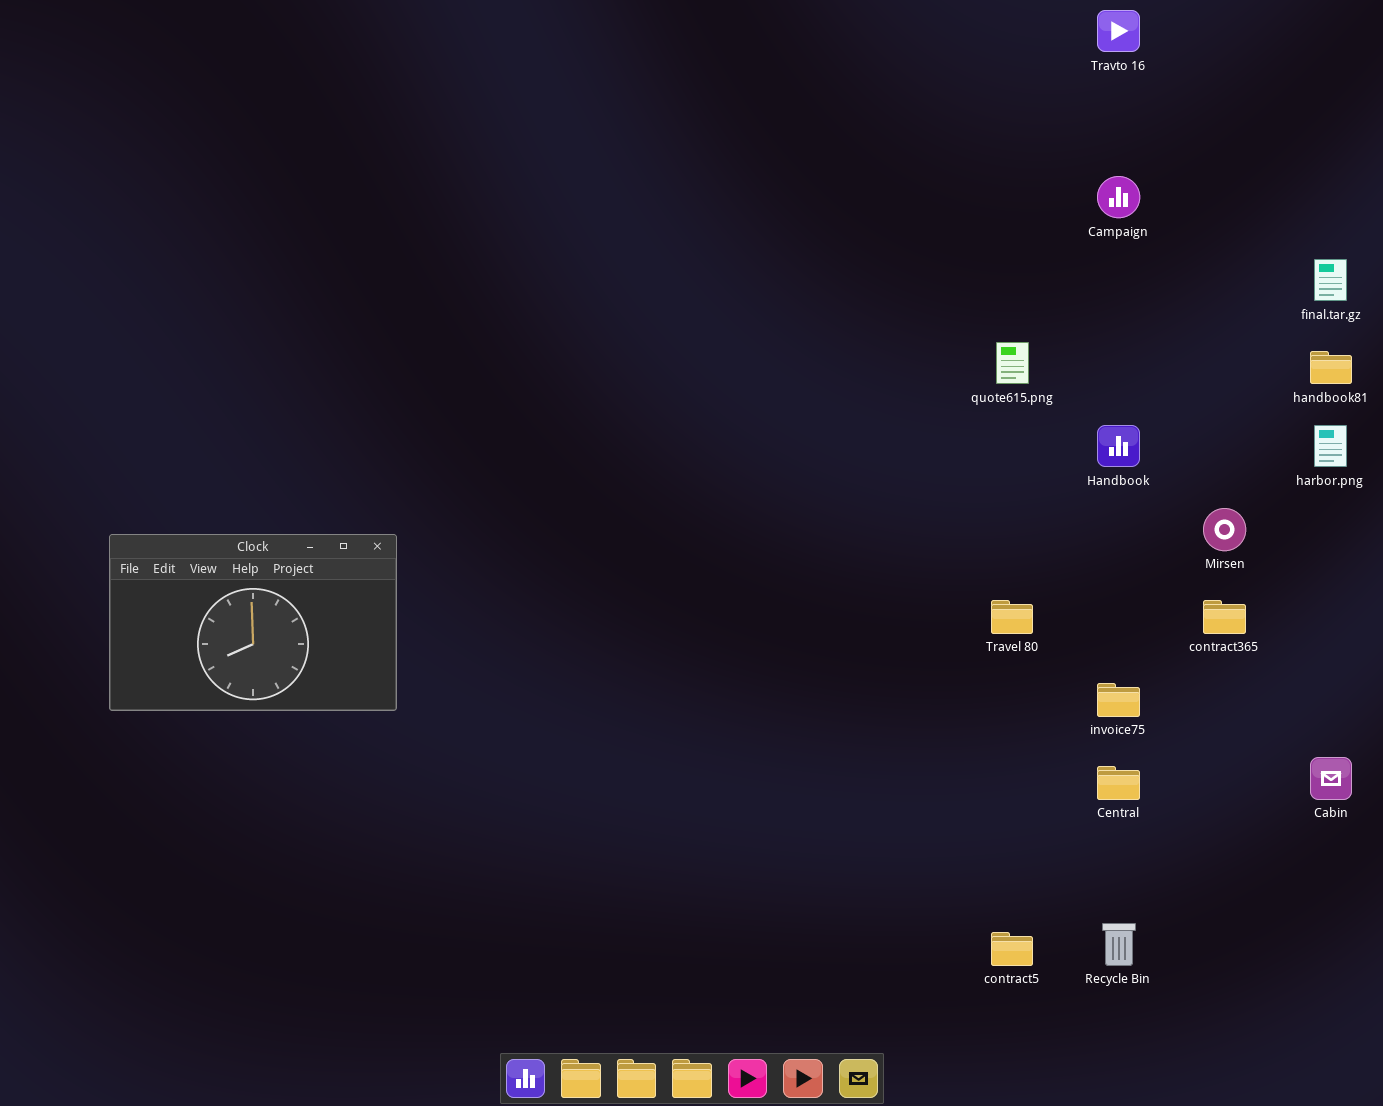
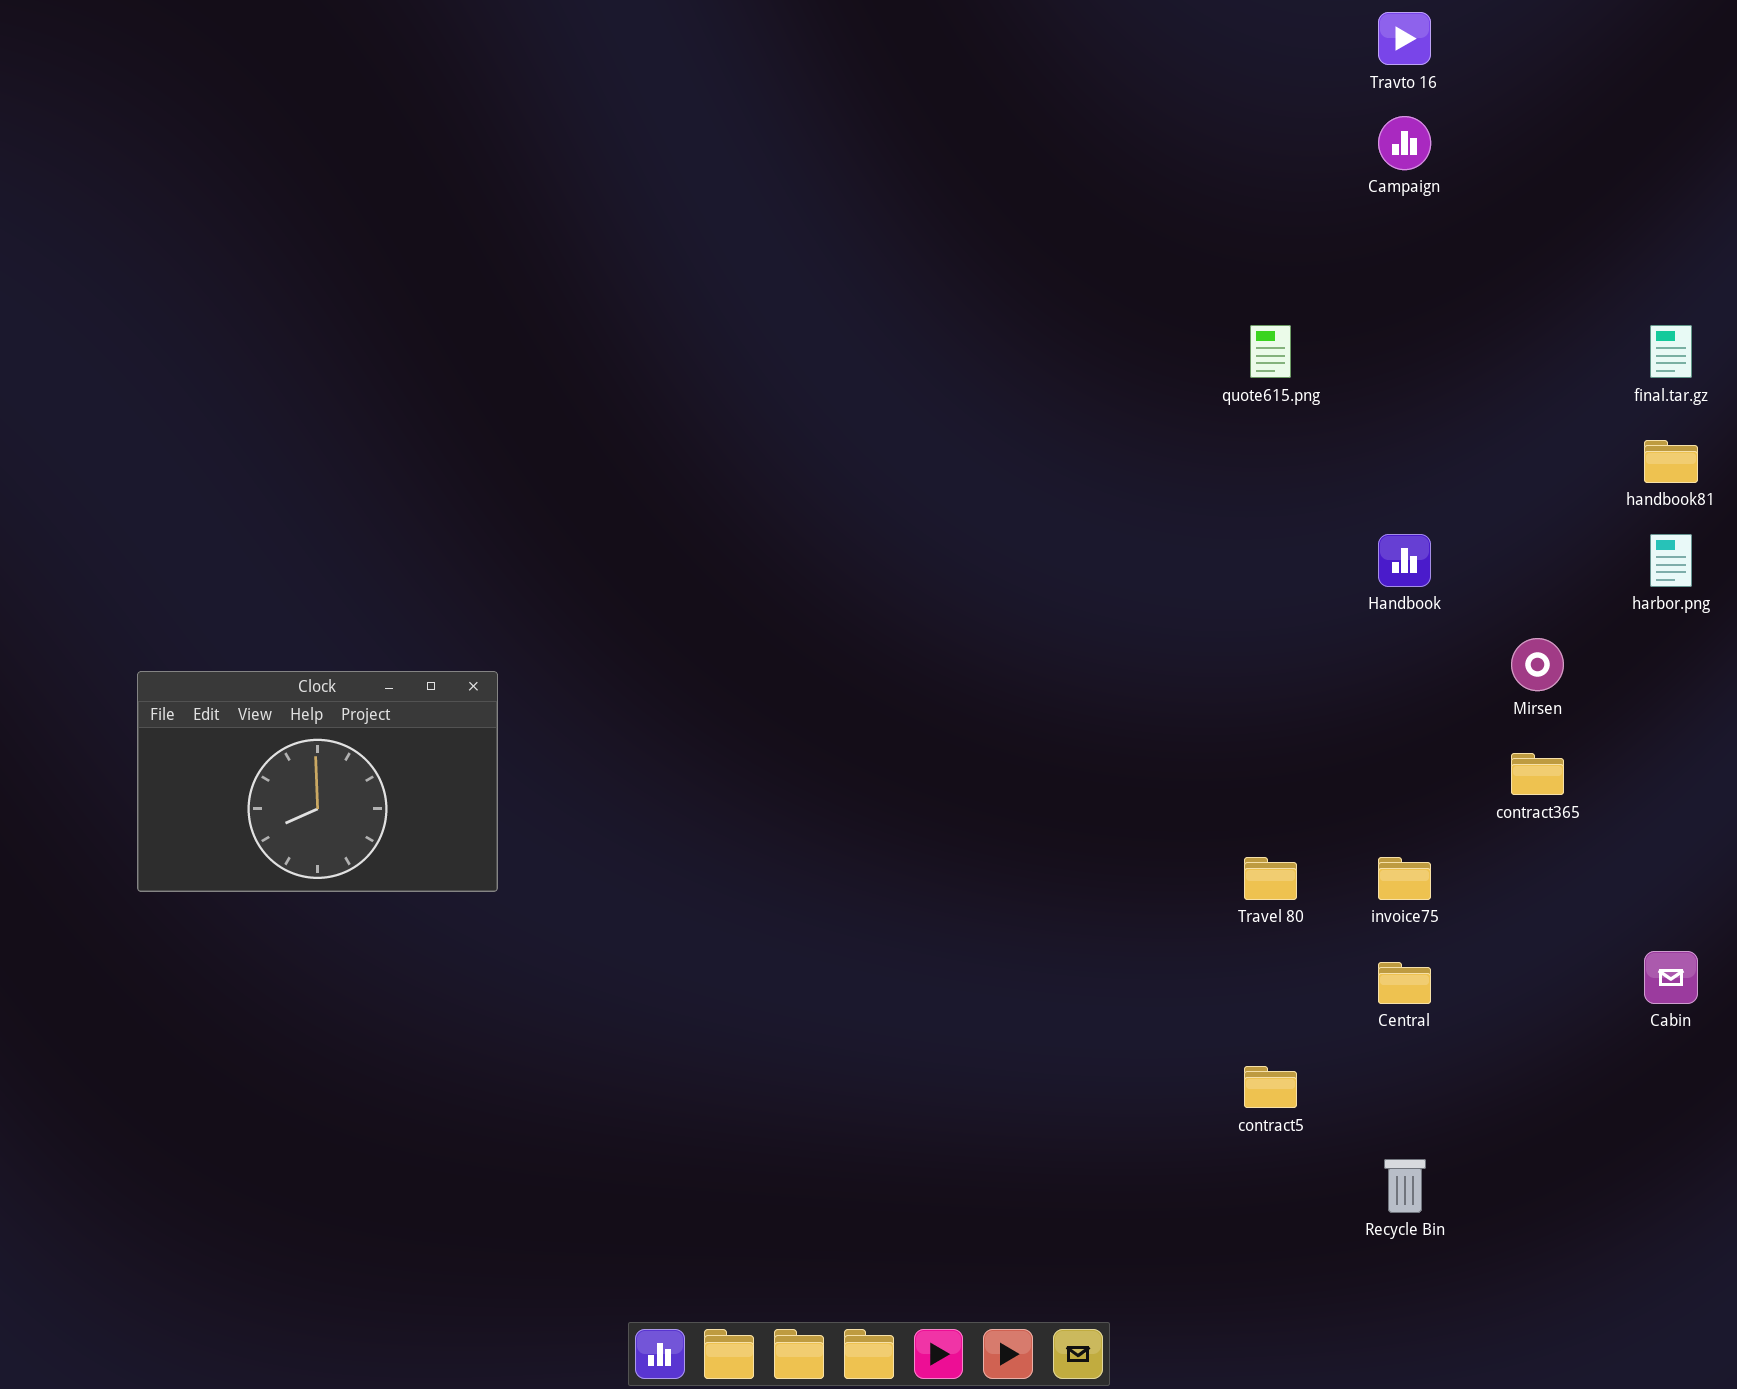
Campaign: [1097,176,1140,218] -> [1378,116,1431,170], moved
quote615.png: [996,342,1029,384] -> [1250,325,1291,378], moved
Travel 80: [991,600,1033,634] -> [1244,857,1297,900], moved
contract5: [991,932,1033,966] -> [1244,1066,1297,1108], moved

